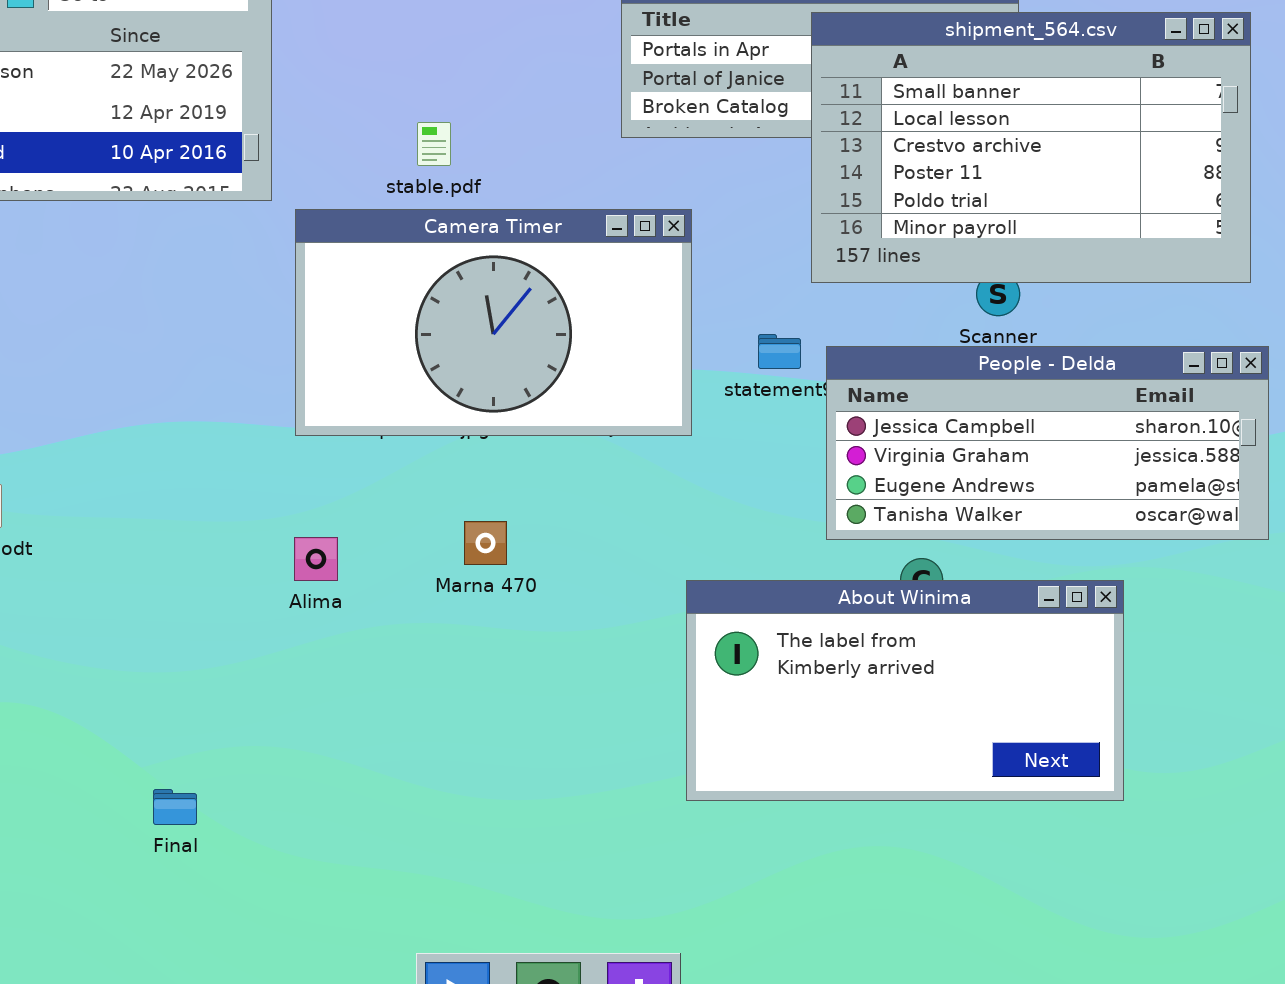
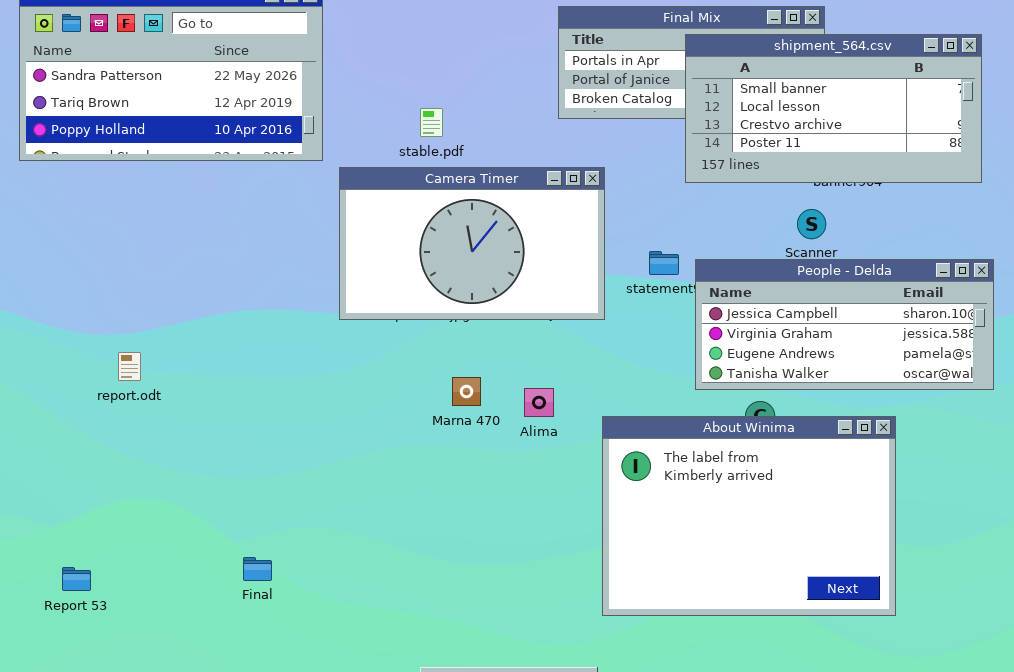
shipment_564.csv: [811,12,1251,283] -> [685,34,982,183], resized
Alima: [294,537,338,581] -> [524,388,554,417], moved
About Winima: [686,580,1124,801] -> [602,416,896,616], resized

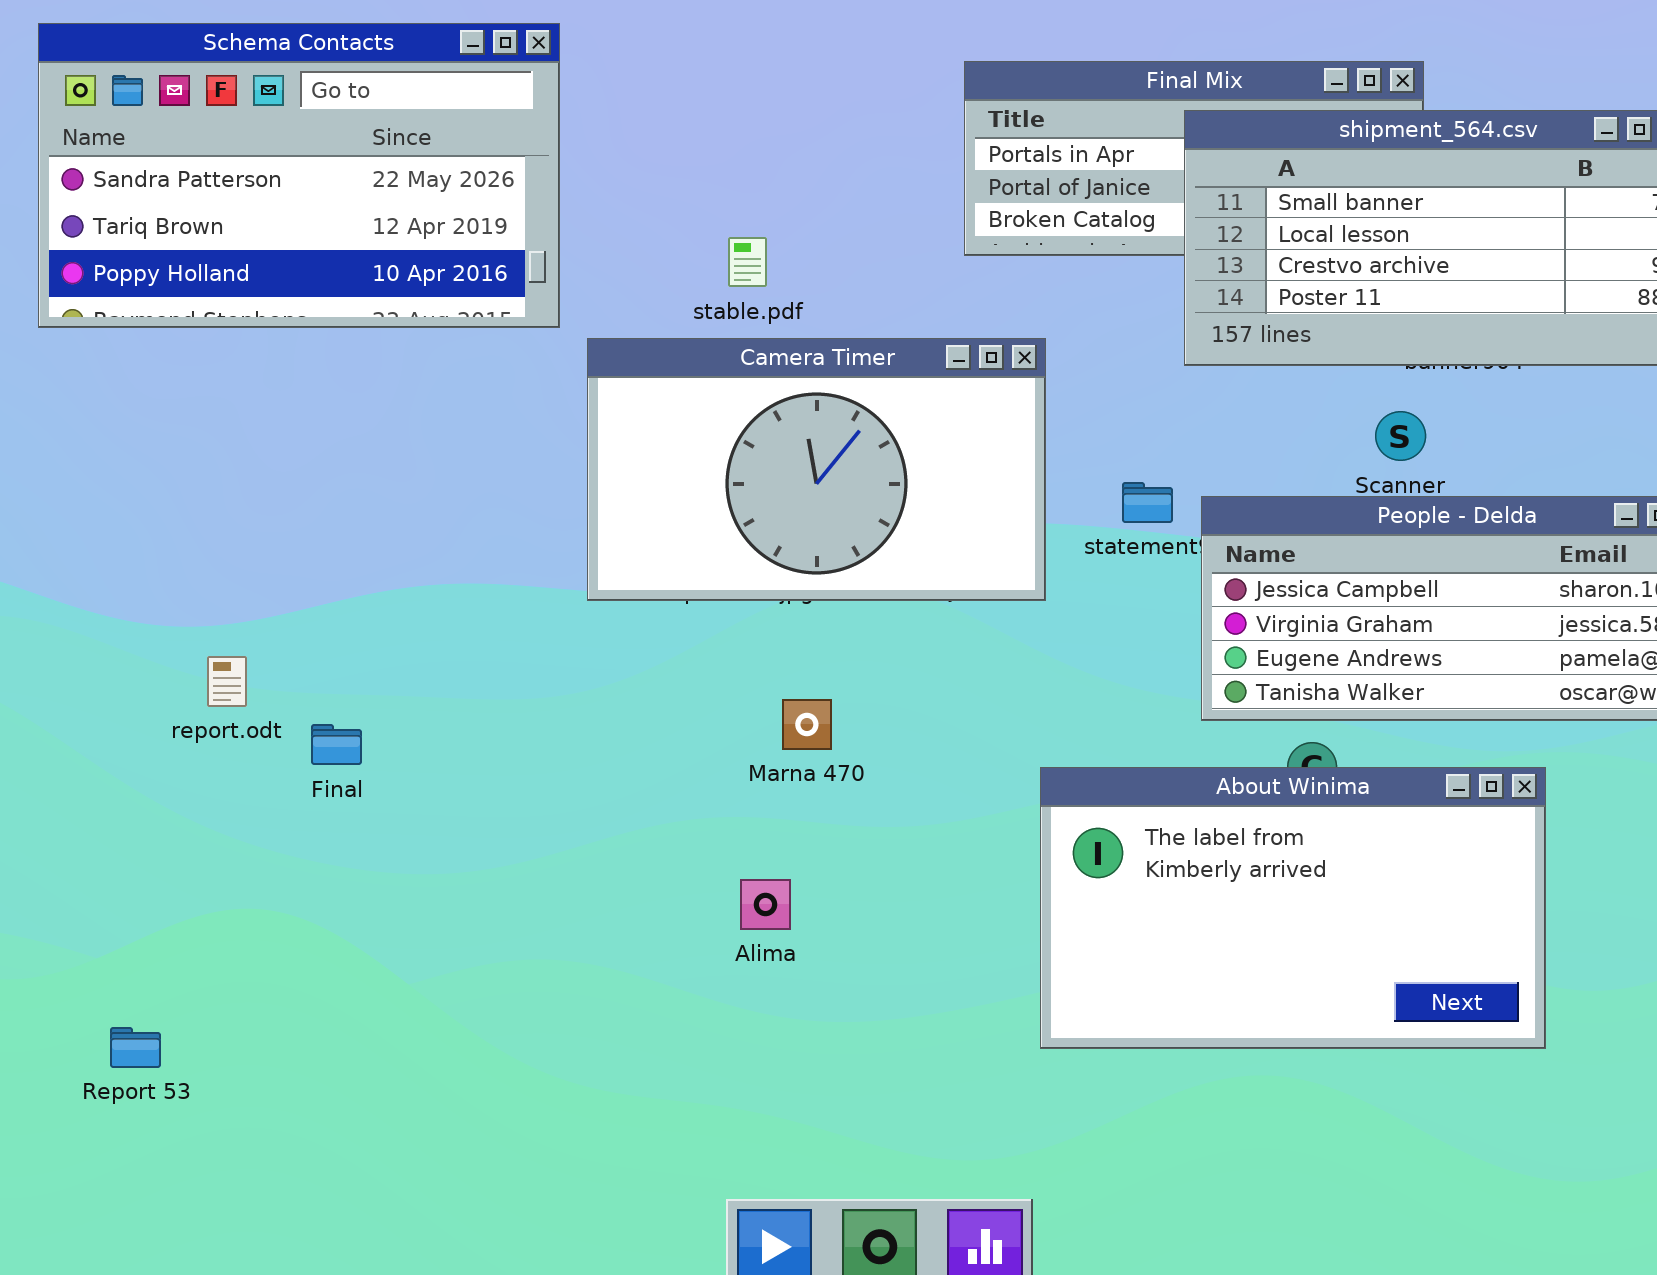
Alima: [524,388,554,417] -> [740,879,791,930], moved
About Winima: [602,416,896,616] -> [1040,767,1546,1049], resized
Final: [243,557,272,581] -> [311,724,362,765], moved

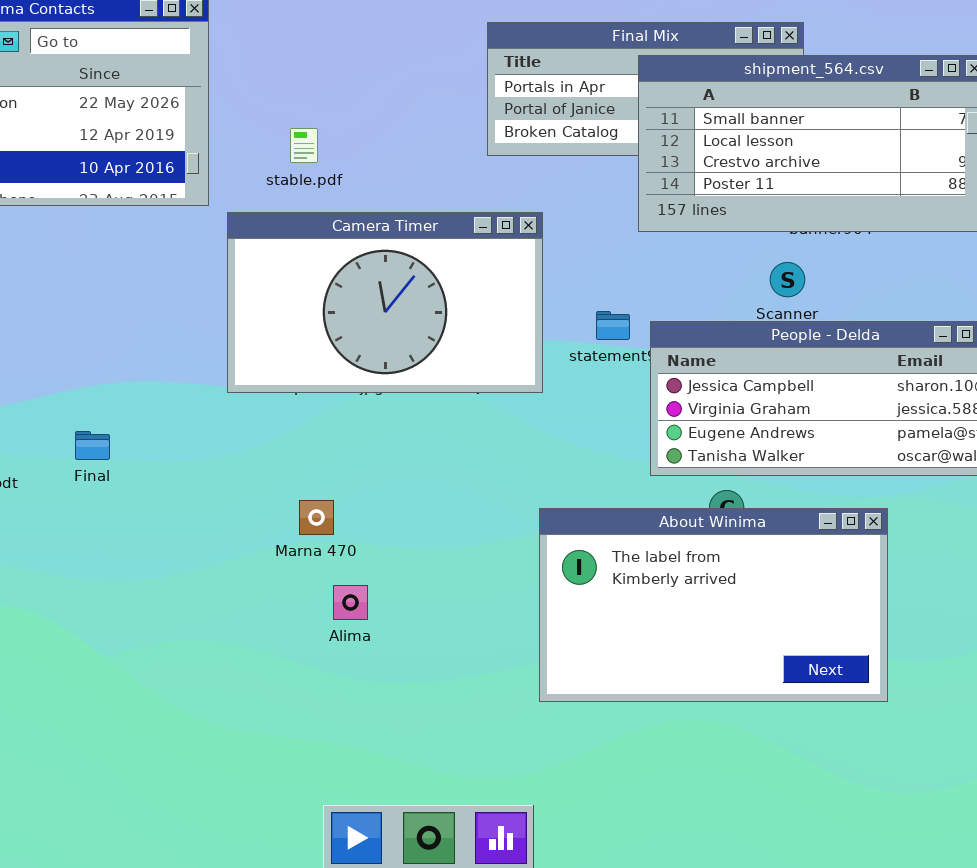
stable.pdf: [728,237,767,287] -> [290,128,318,163], moved
Marna 470: [782,699,832,750] -> [299,500,334,535], moved
Final: [311,724,362,765] -> [75,431,110,460], moved

